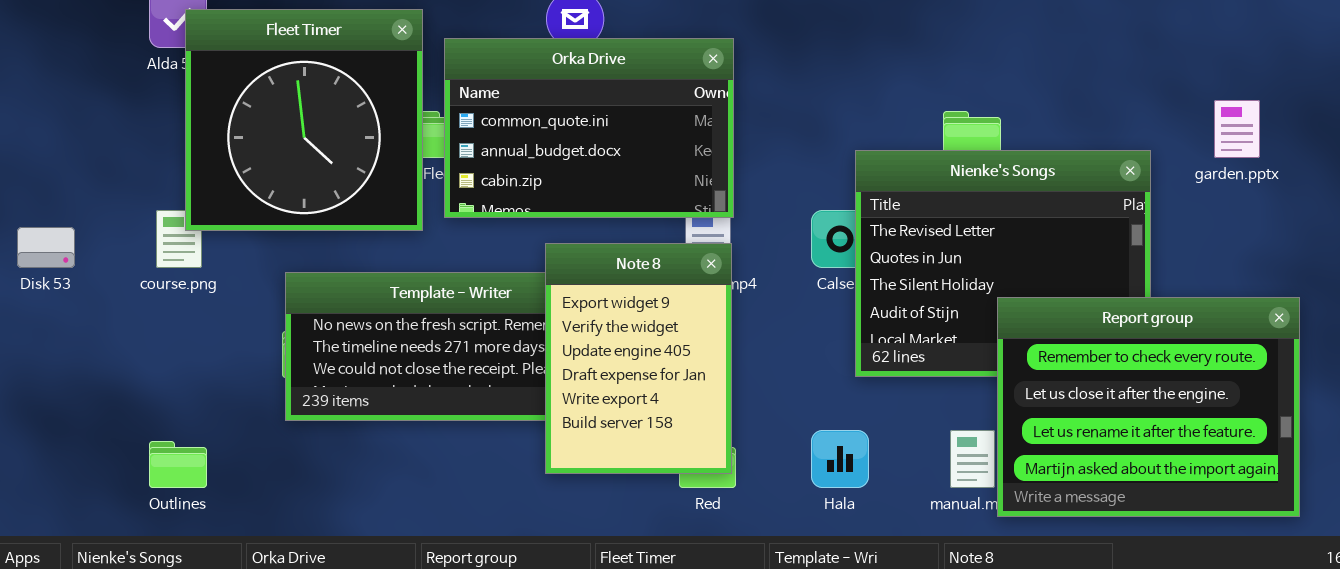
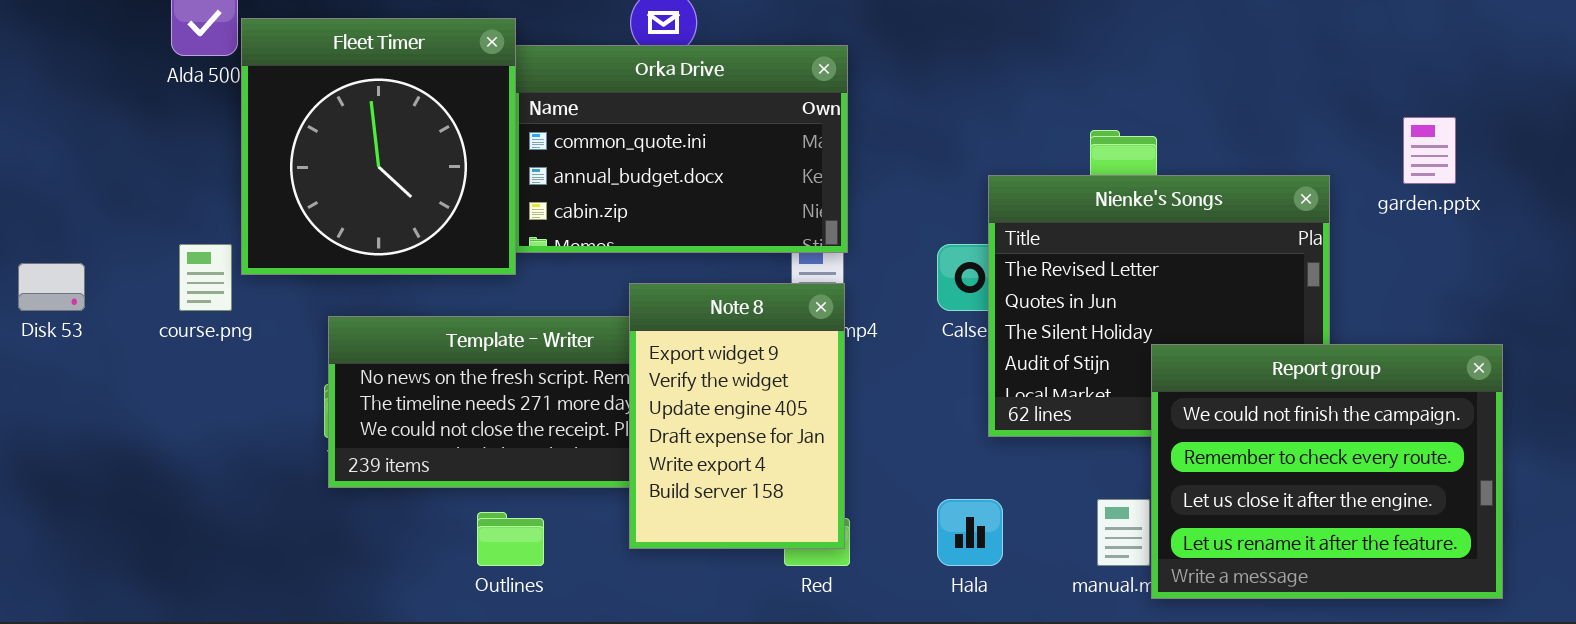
Fleet Timer: [185,9,423,231] -> [241,18,516,275], moved
Report group: [997,297,1300,517] -> [1151,344,1503,599], scrolled up 1 row
Outlines: [149,441,207,488] -> [477,512,544,566], moved

